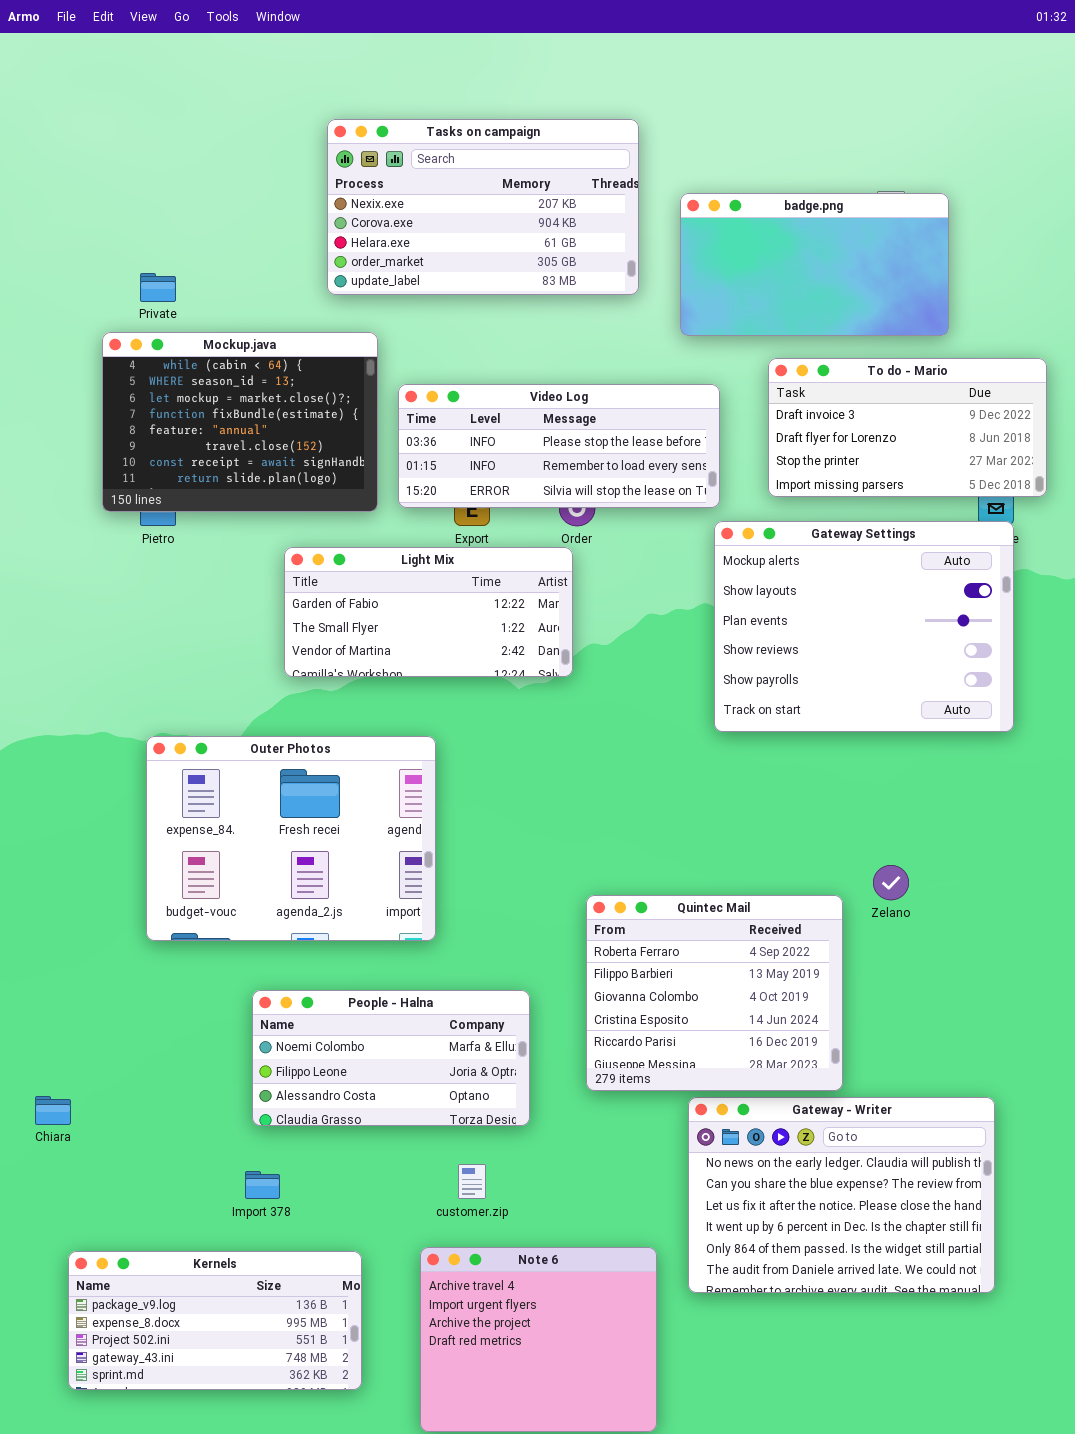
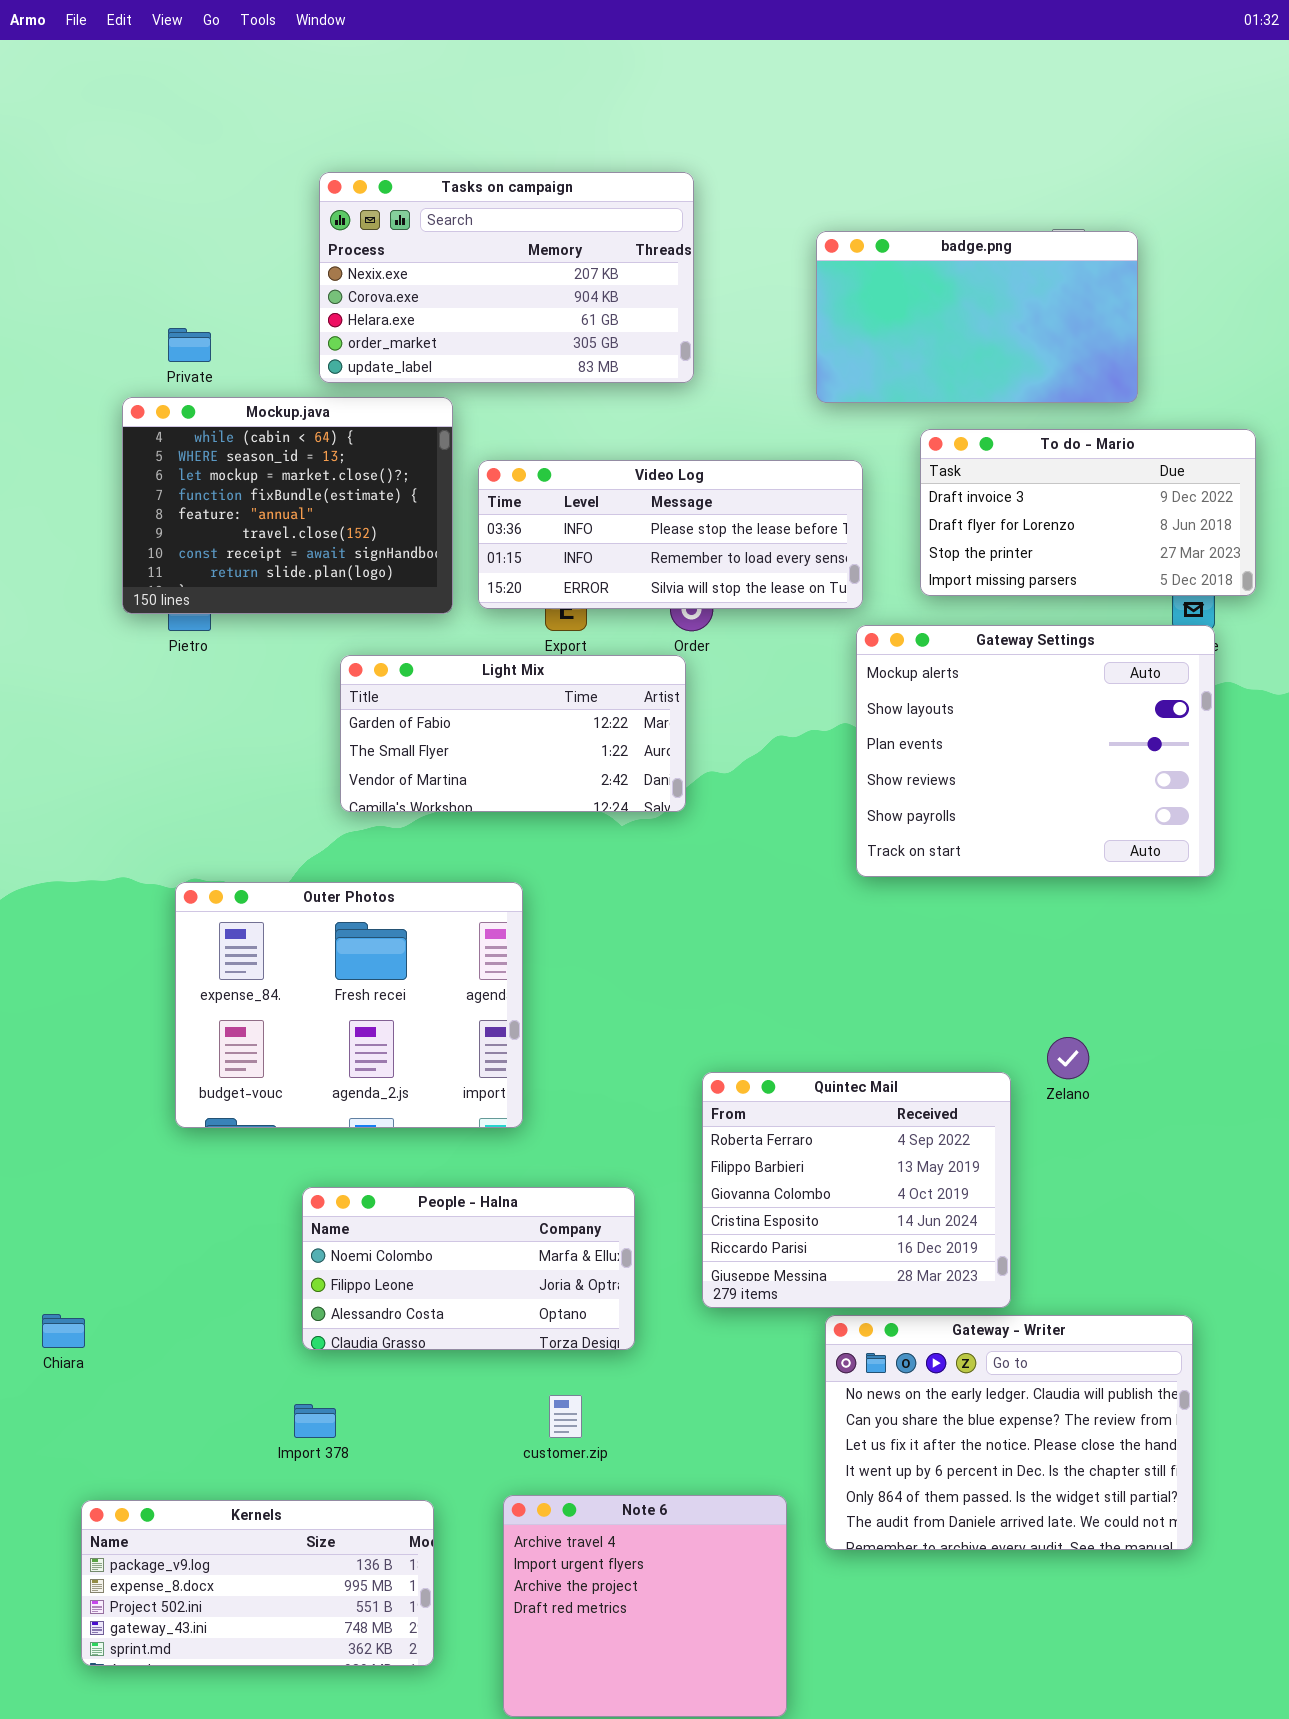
Tasks on campaign: [327,119,639,295] -> [319,172,694,383], moved

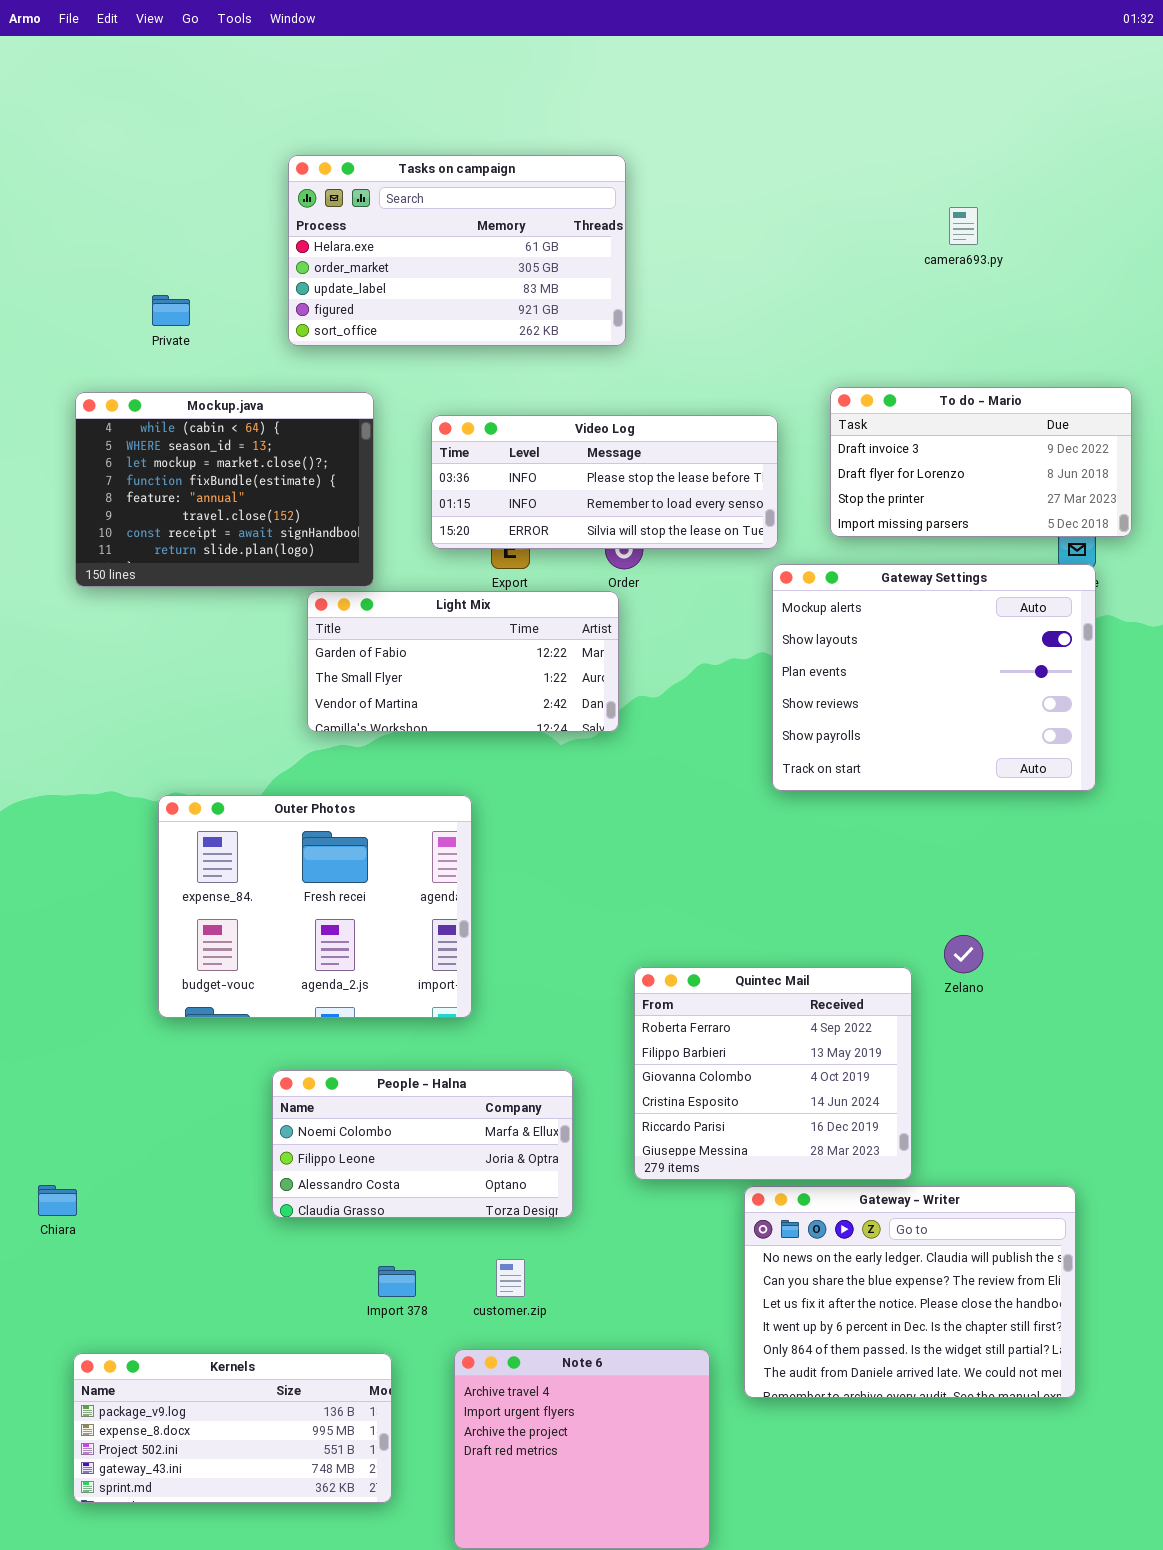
Tasks on campaign: [319,172,694,383] -> [288,155,626,346], scrolled down 2 rows
badge.png: [816,231,1138,403] -> none, closed
Mockup.java: [122,397,453,614] -> [75,392,374,587], moved
Import 378: [294,1404,336,1438] -> [378,1266,416,1297], moved

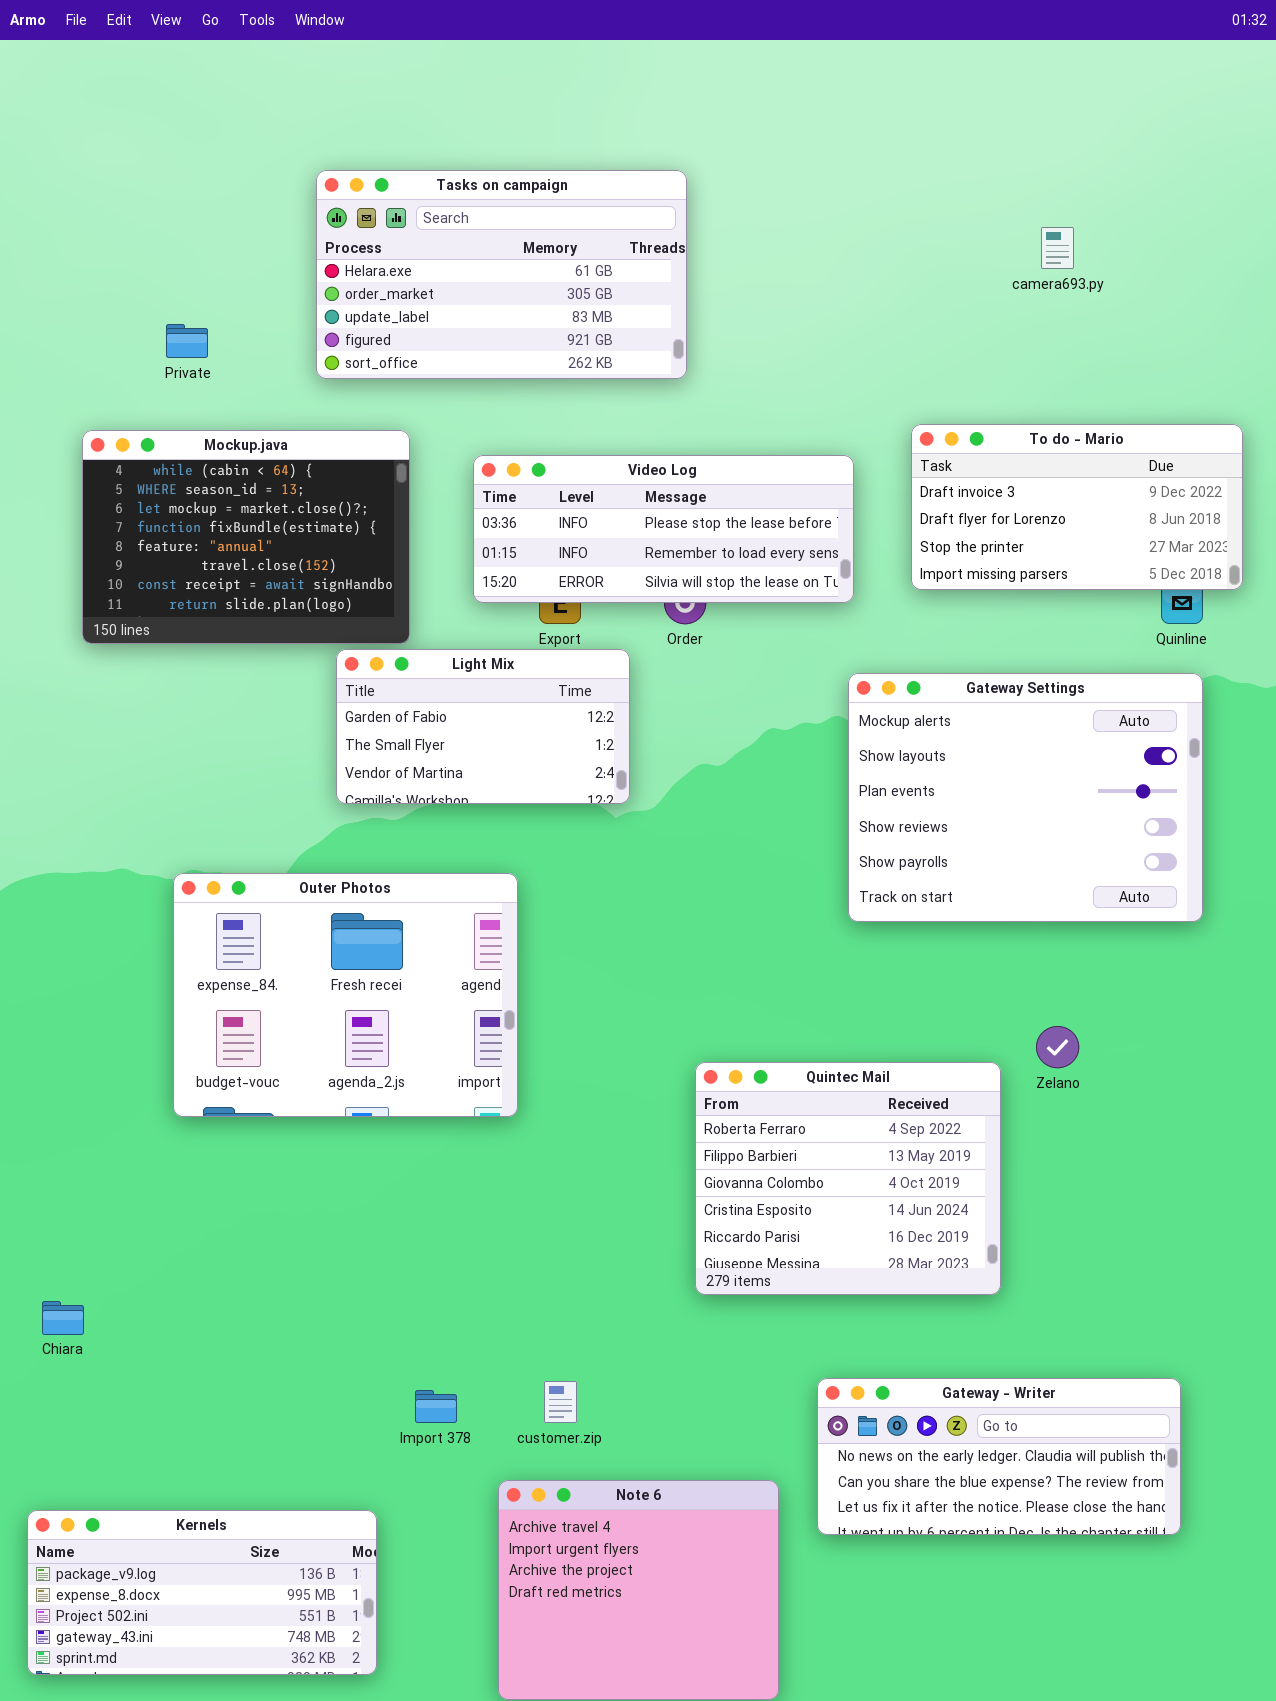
Gateway Settings: [772,564,1096,791] -> [848,673,1203,922], moved
Light Mix: [307,591,619,732] -> [336,649,630,804], resized
People - Halna: [272,1070,573,1218] -> none, closed
Gateway - Writer: [744,1186,1076,1398] -> [817,1378,1181,1535], resized
Kernels: [73,1353,392,1503] -> [27,1510,377,1675], moved

